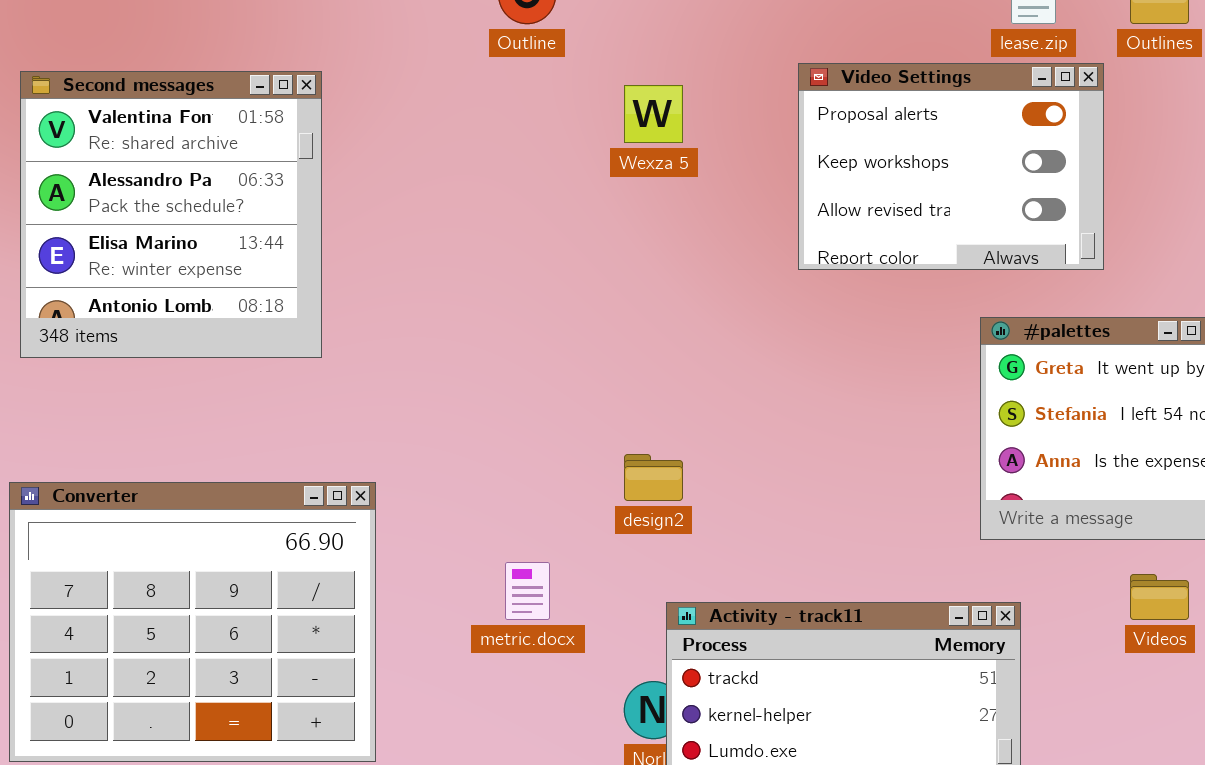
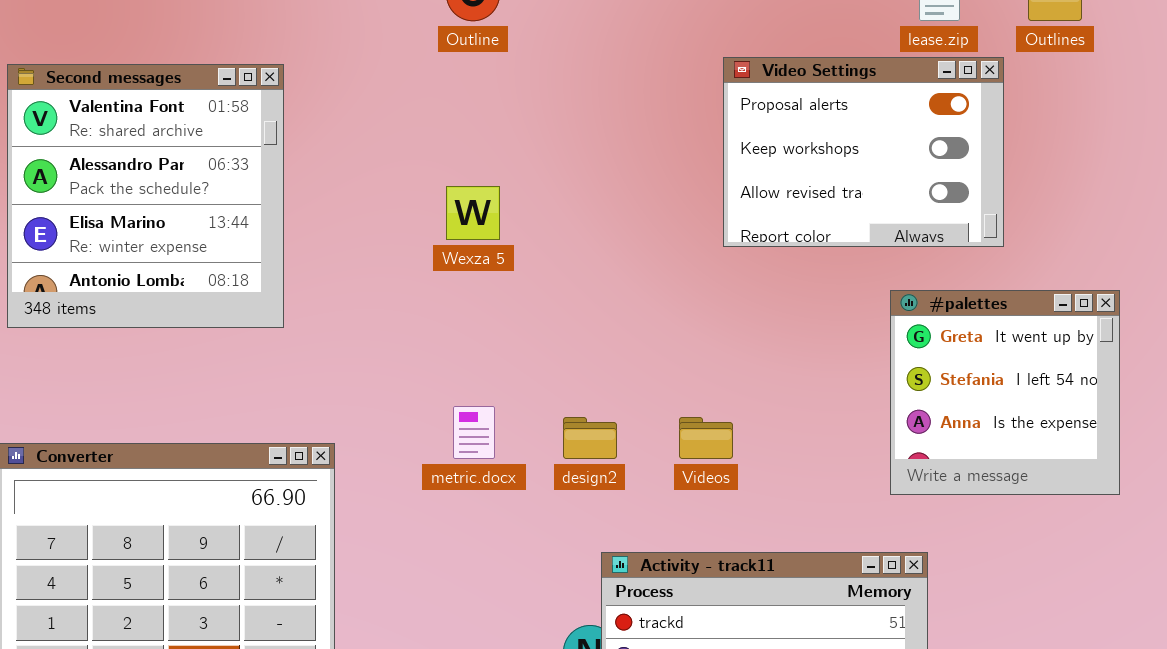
Wexza 5: [624,85,683,143] -> [446,186,500,240], moved
metric.docx: [505,562,550,620] -> [453,406,495,459], moved
Videos: [1130,574,1189,620] -> [679,417,733,459], moved

